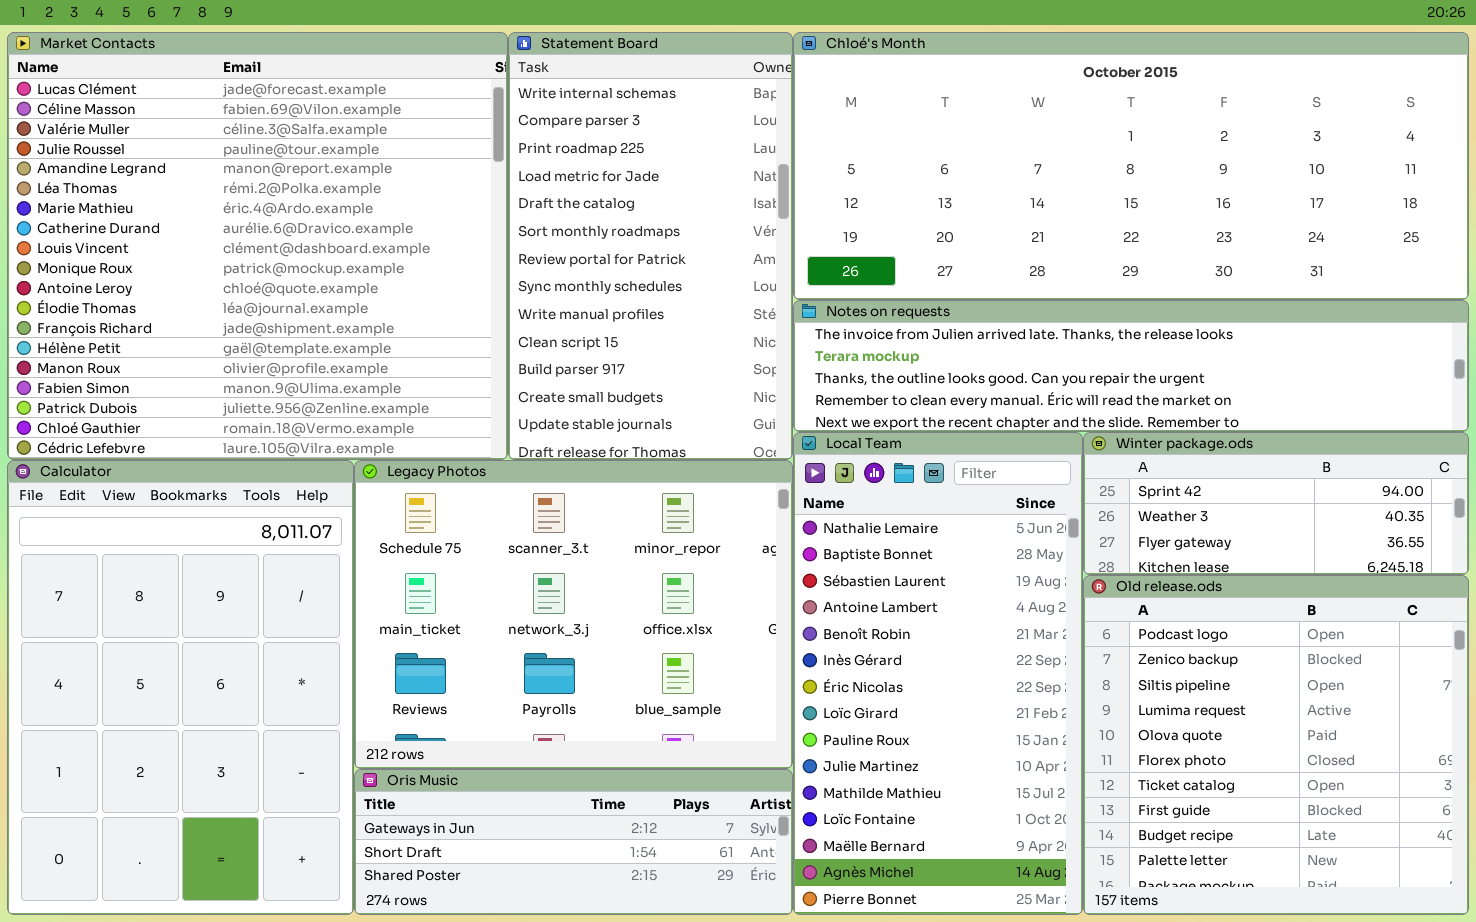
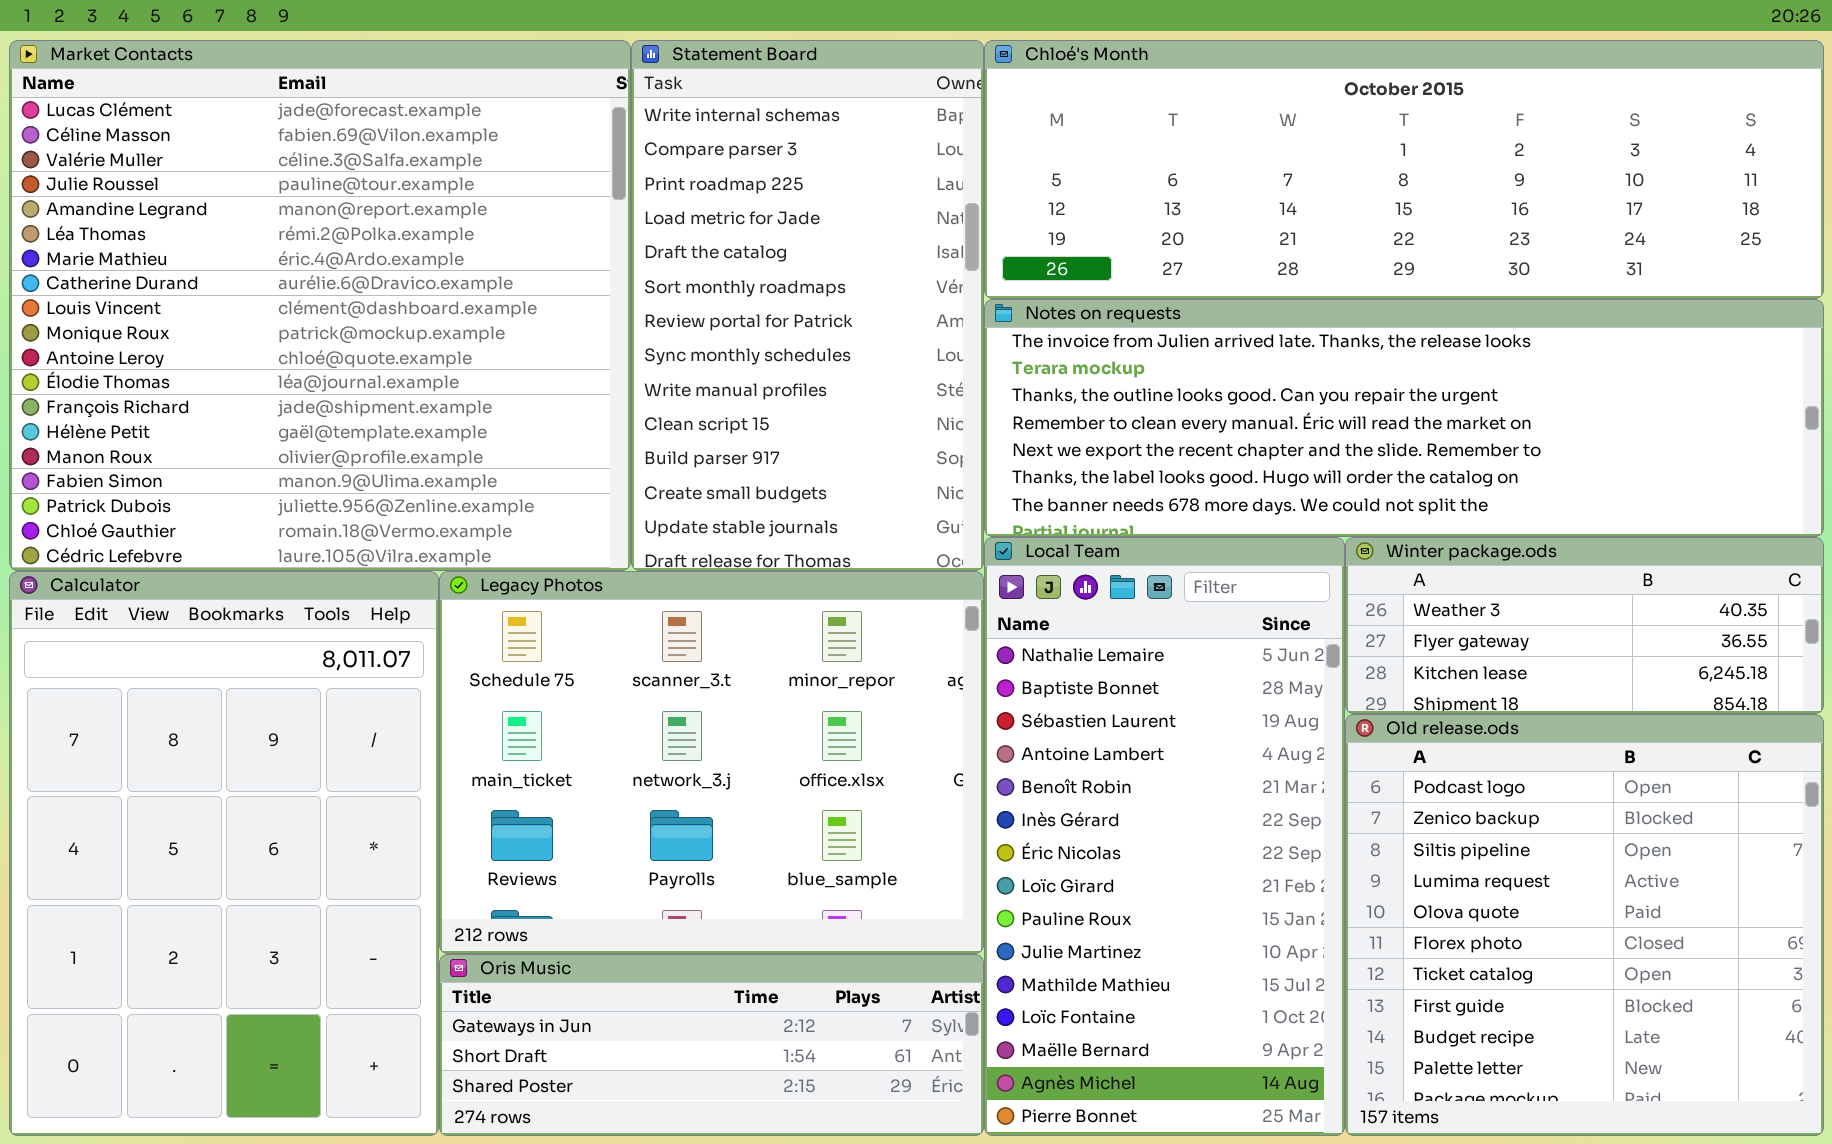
Chloé's Month: [793,32,1469,300] -> [984,40,1824,299], resized
Notes on requests: [793,300,1469,432] -> [984,299,1824,537], resized
Winter package.ods: [1083,432,1469,575] -> [1345,537,1824,714], scrolled down 1 row

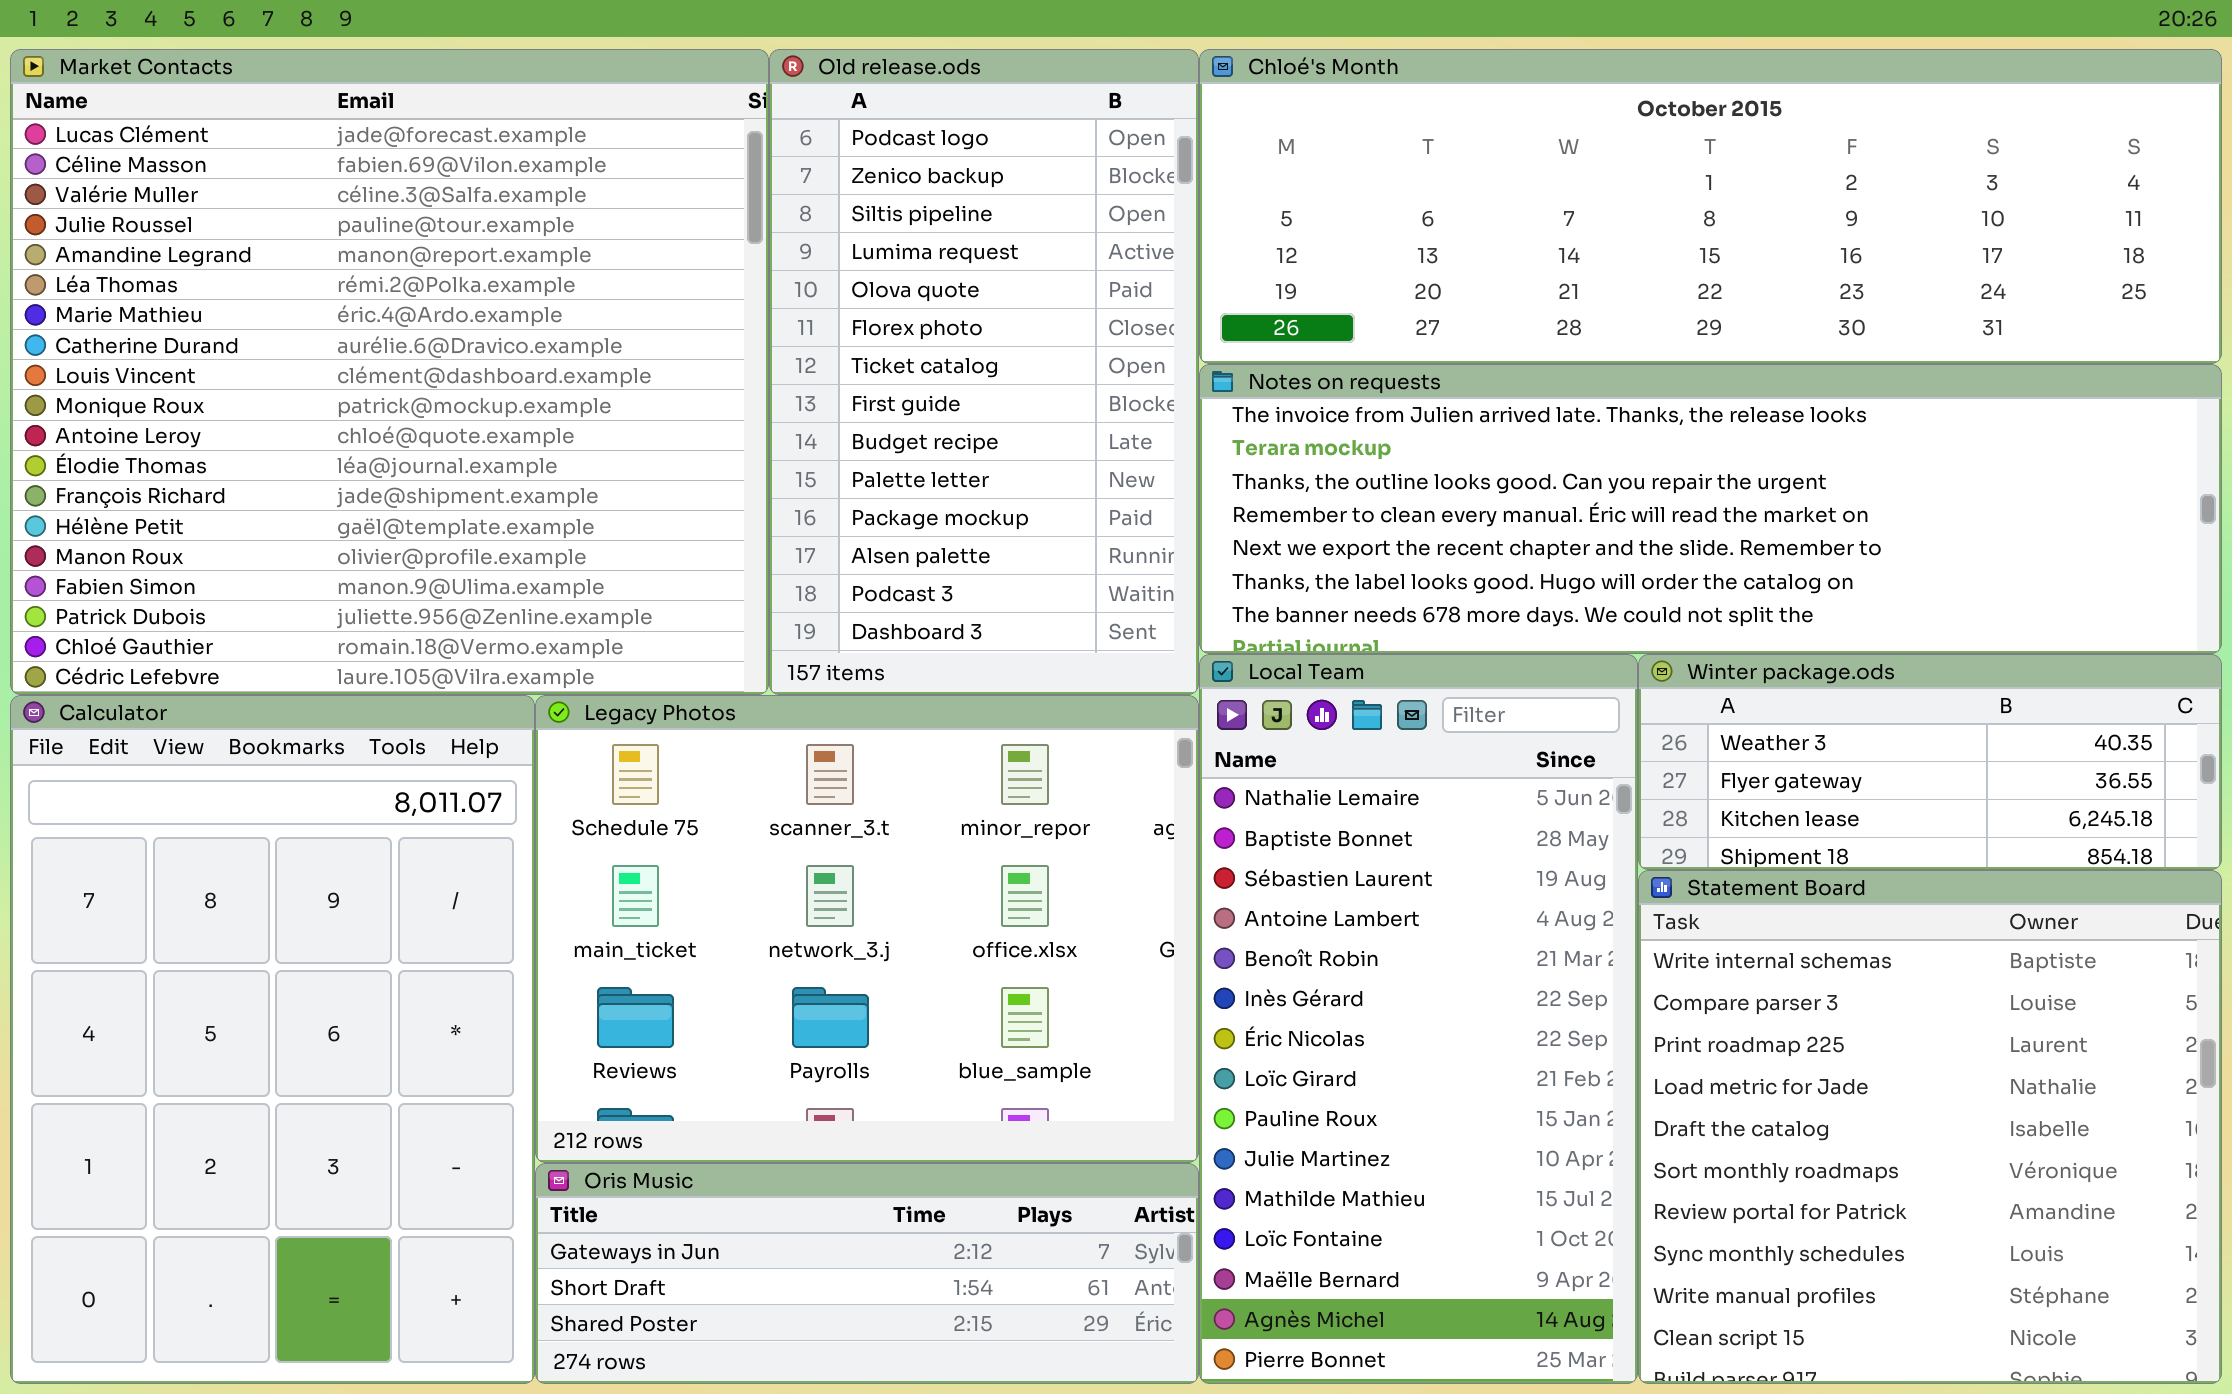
Statement Board: [631,40,984,571] -> [1638,870,2222,1384], moved, resized
Old release.ods: [1345,714,1824,1136] -> [769,49,1199,695], moved, resized

